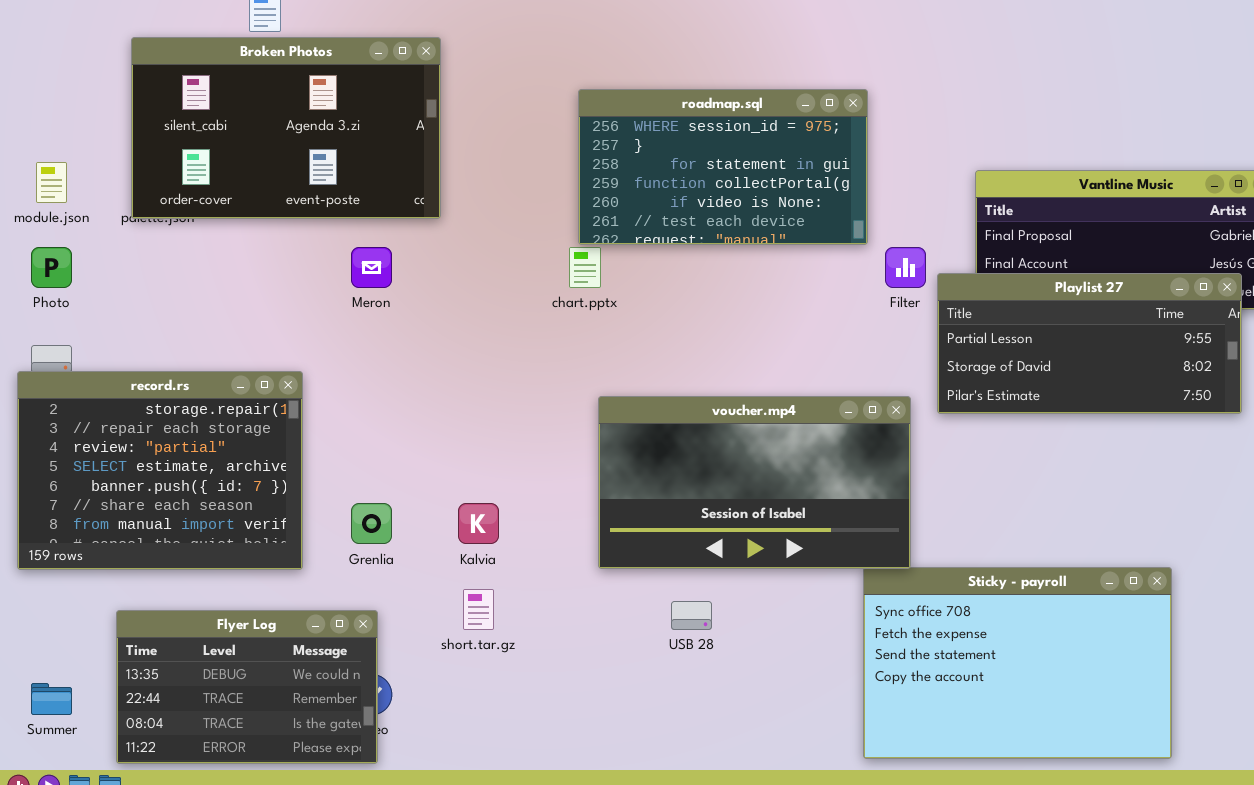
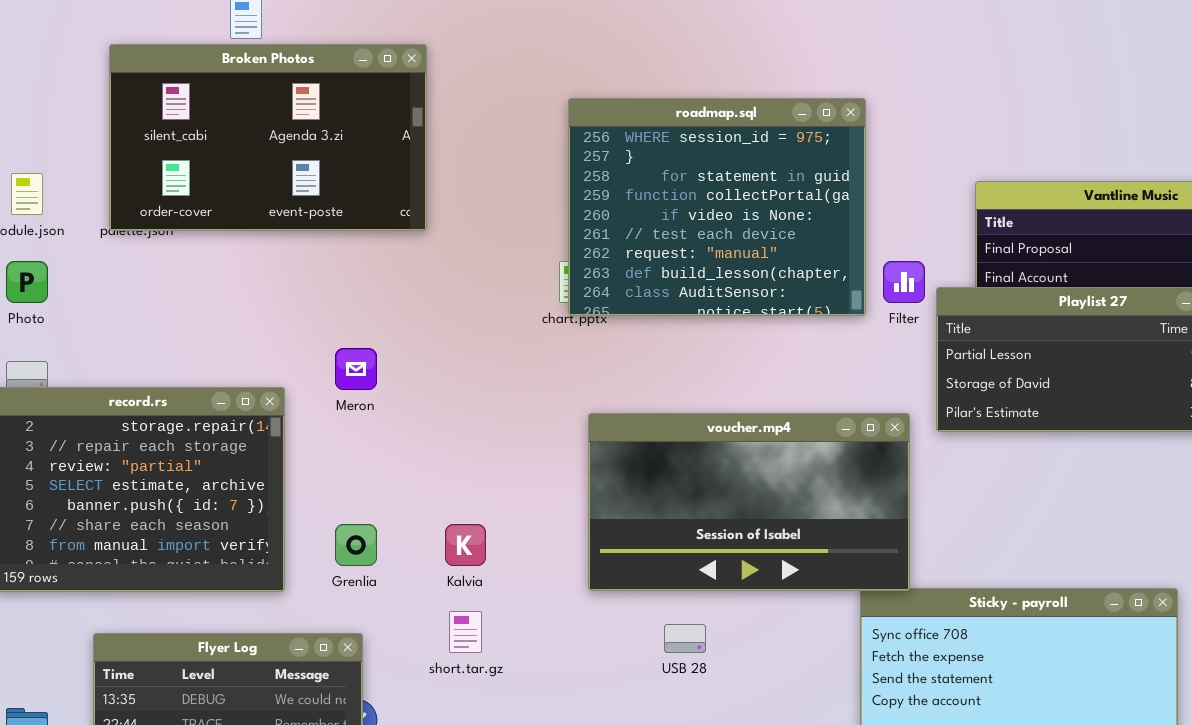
roadmap.sql: [578,89,868,245] -> [568,98,866,316], resized
Meron: [351,247,392,288] -> [335,348,377,390], moved

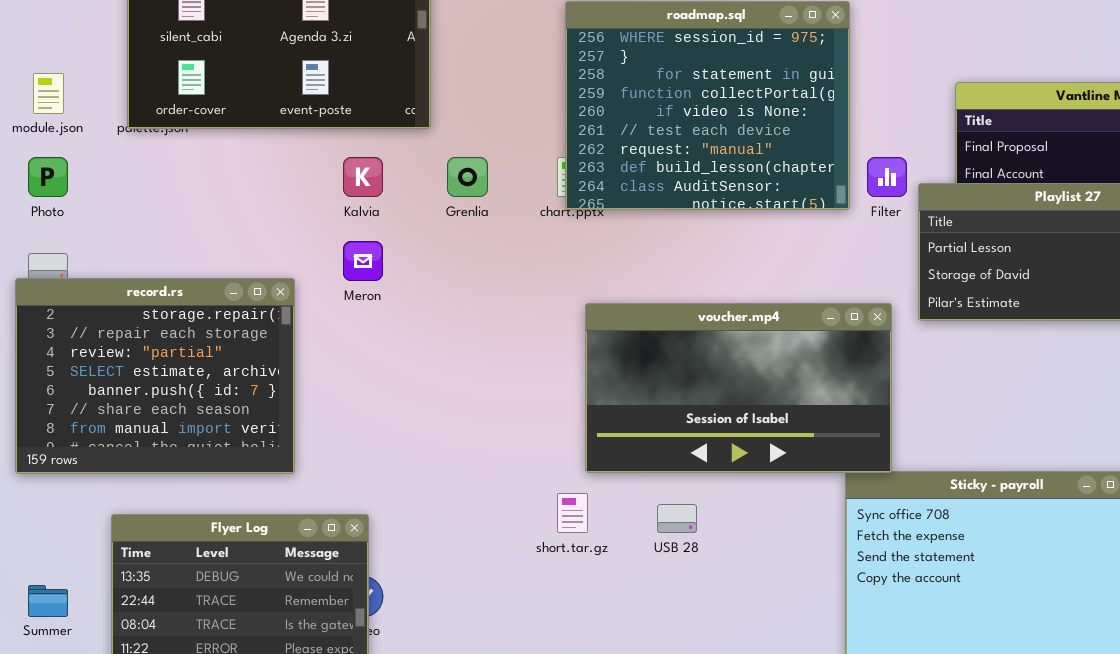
Grenlia: [335,524,377,566] -> [447,157,488,197], moved
Kalvia: [445,524,486,566] -> [343,157,383,197], moved
short.tar.gz: [449,611,482,653] -> [557,493,588,533], moved

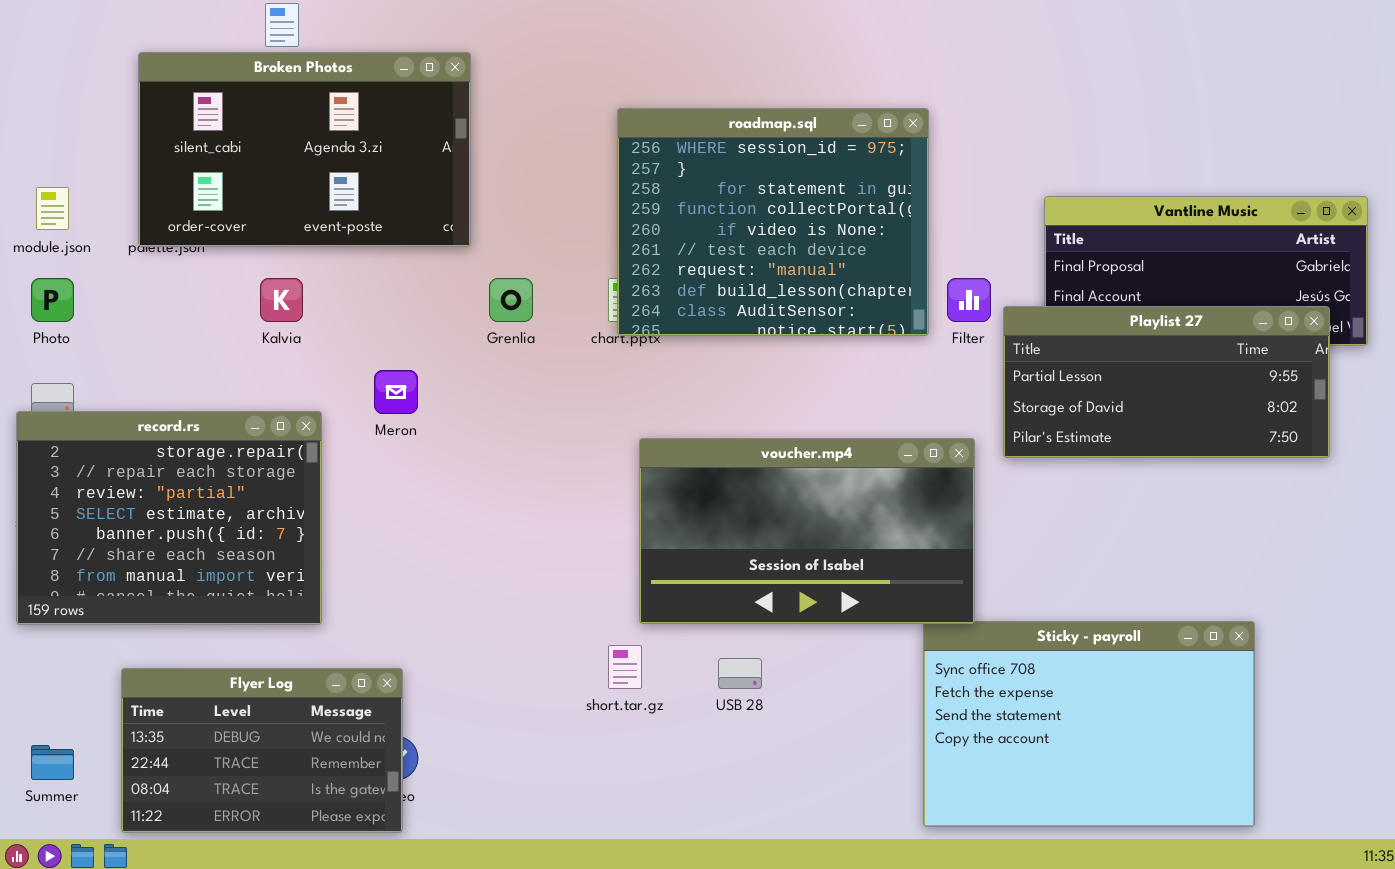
Kalvia: [343,157,383,197] -> [260,278,303,322], moved

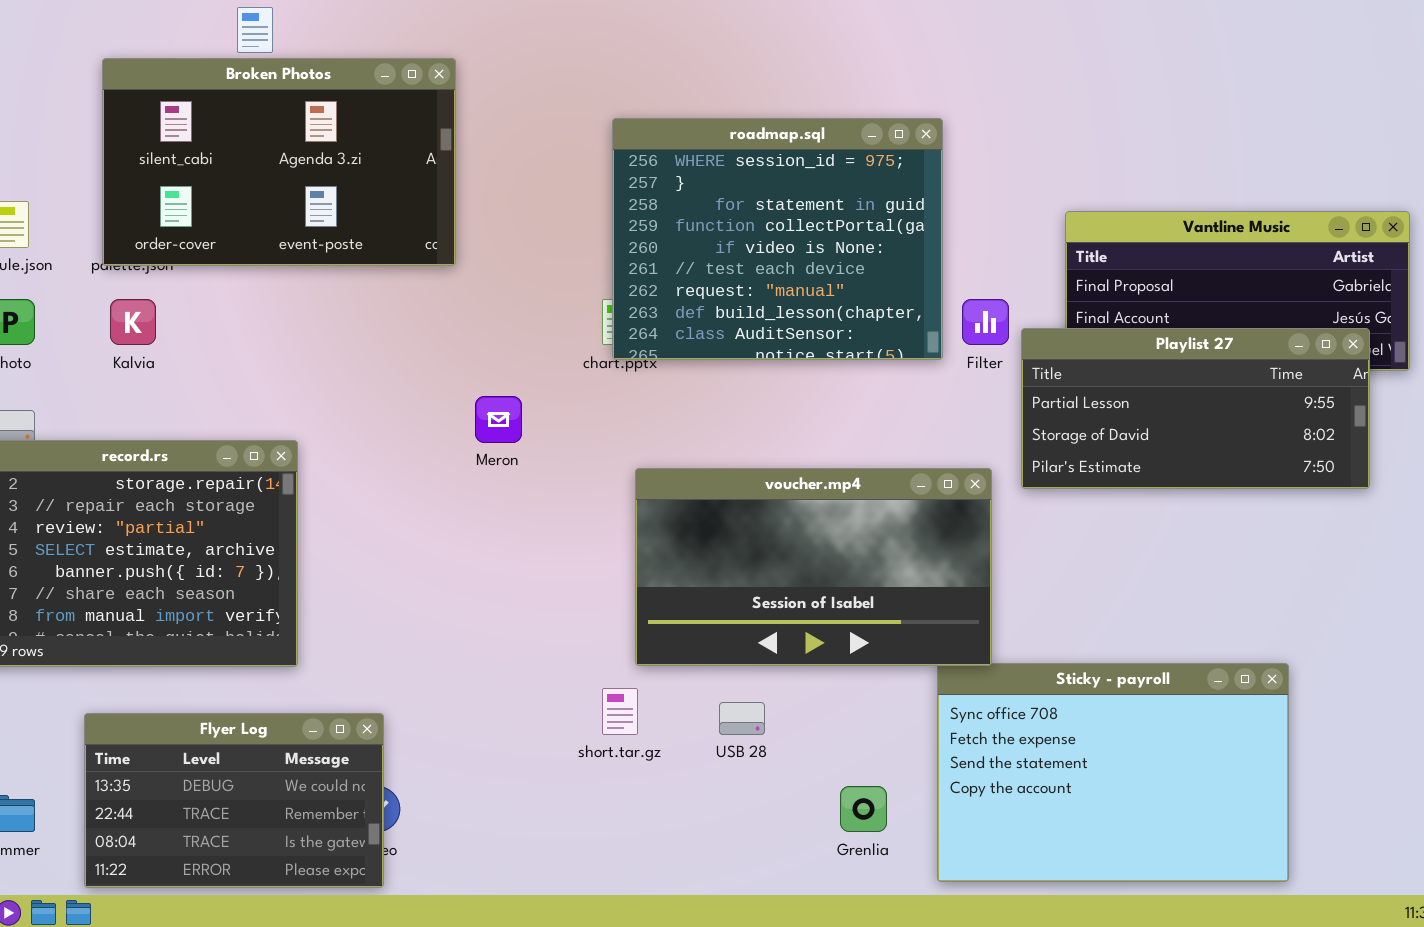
Kalvia: [260,278,303,322] -> [110,299,156,345], moved
Grenlia: [489,278,533,322] -> [840,786,887,832], moved
Meron: [374,370,418,414] -> [475,396,522,443], moved

